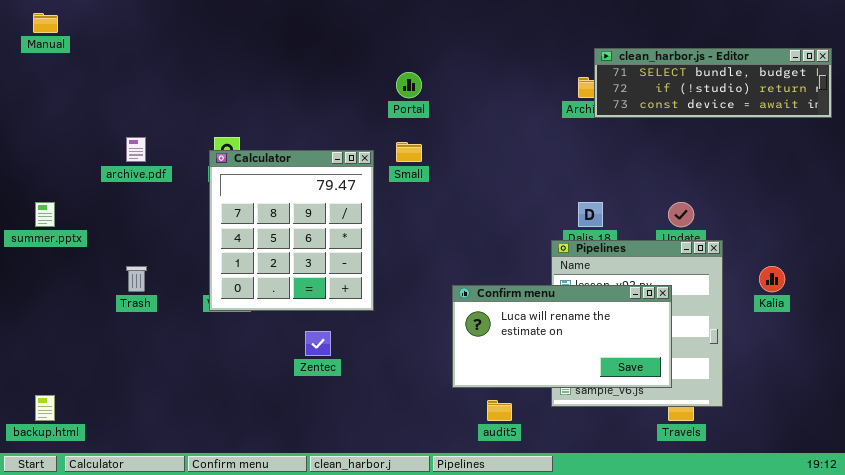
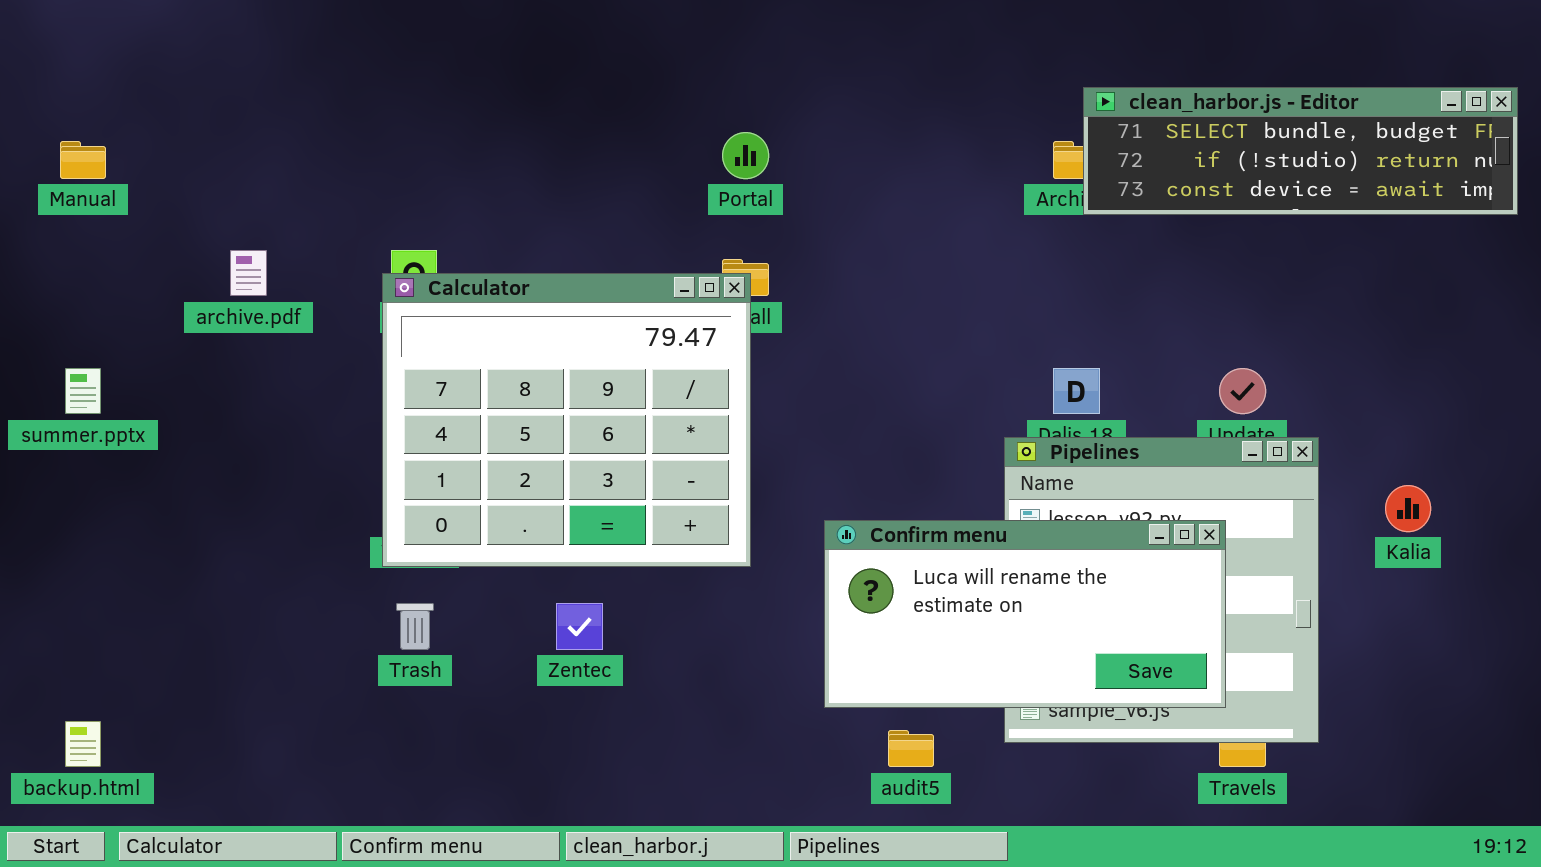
Manual: [33,13,58,33] -> [60,141,106,179], moved
Calculator: [209,150,374,311] -> [382,273,751,567], resized
Trash: [126,266,147,292] -> [396,603,434,650], moved

